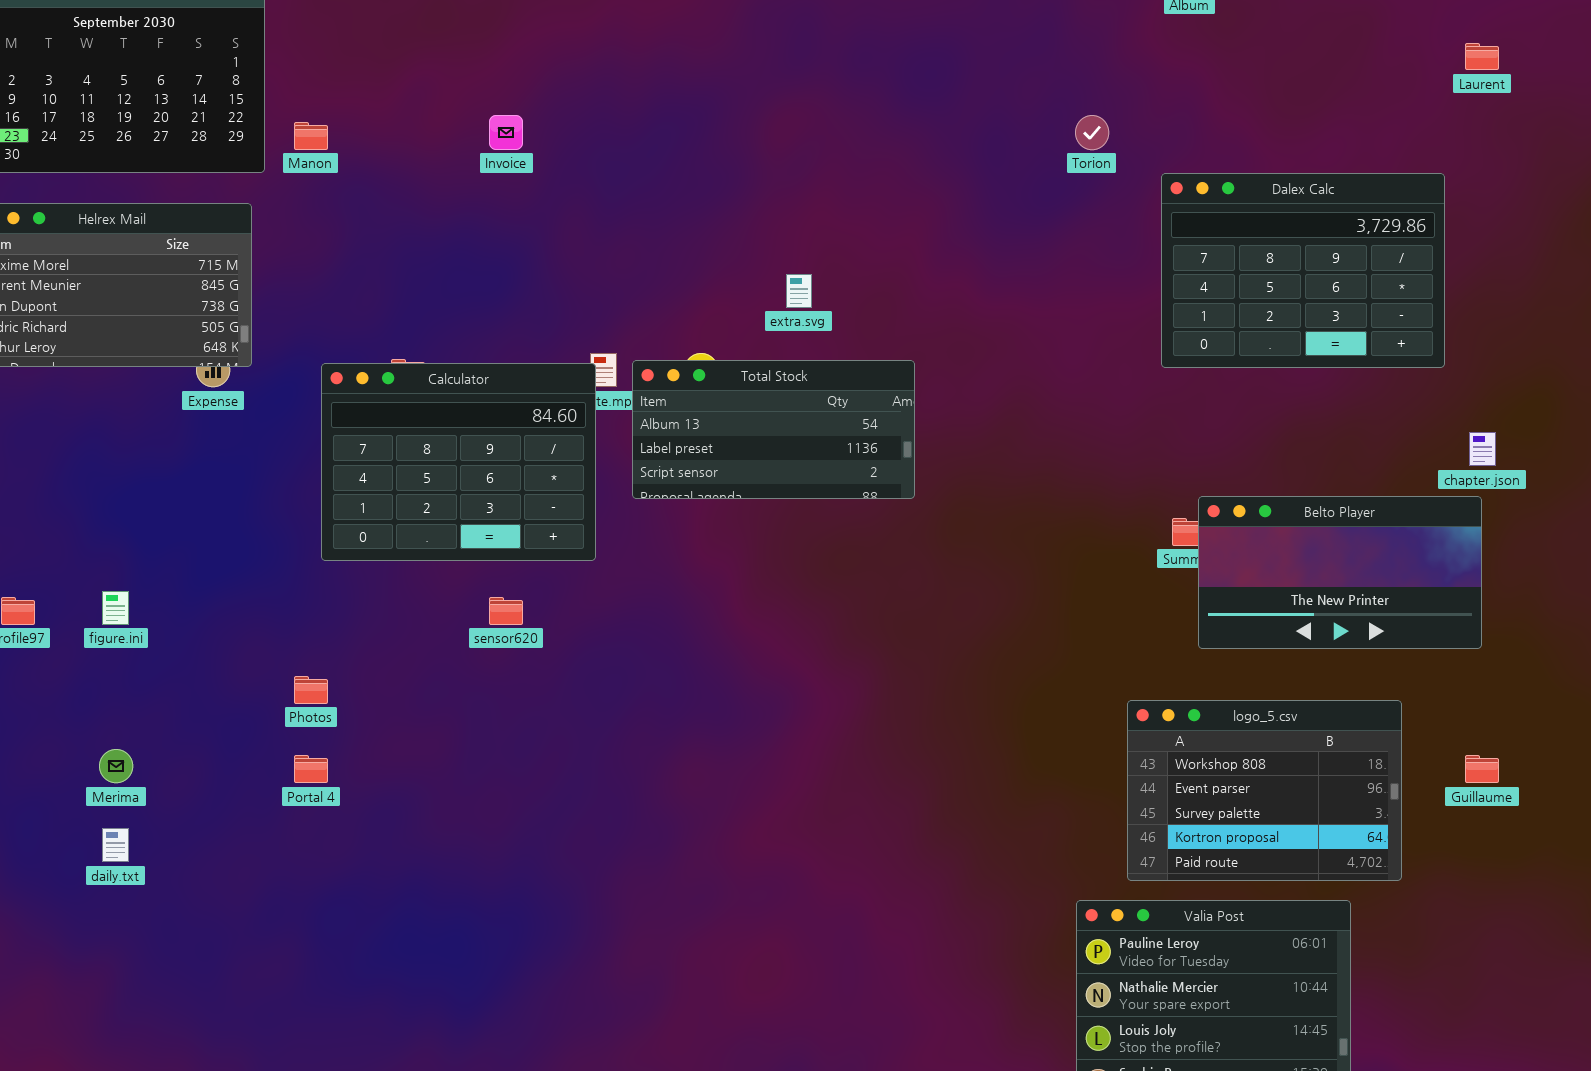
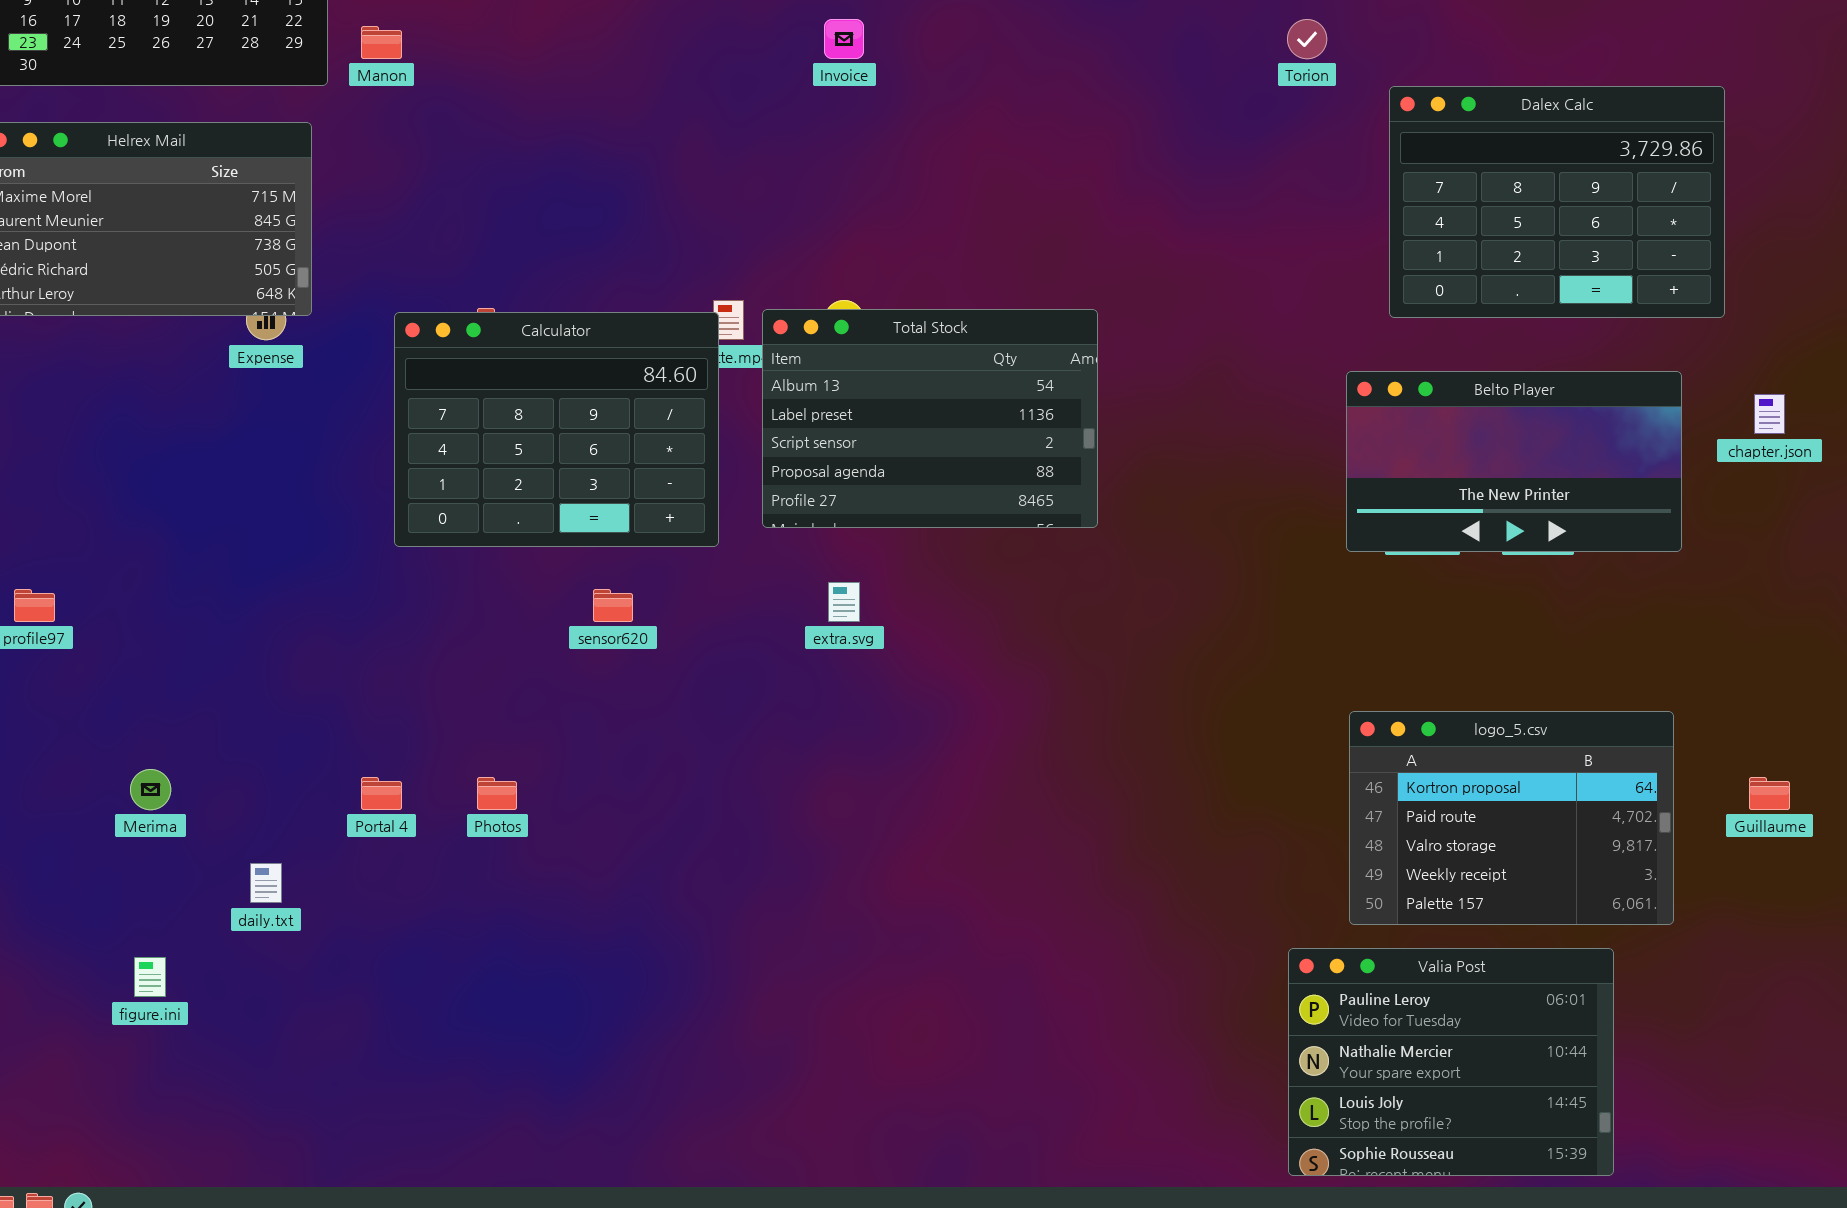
Invoice: [489,115,523,150] -> [824,19,864,59], moved
extra.svg: [786,274,812,308] -> [828,582,860,622], moved
Total Stock: [632,360,915,499] -> [762,309,1098,528], resized
Belto Player: [1198,496,1482,649] -> [1346,371,1682,552], moved
figure.ini: [102,591,129,625] -> [134,957,166,997], moved
Photos: [294,676,328,704] -> [477,777,517,810], moved
logo_5.csv: [1127,700,1402,881] -> [1349,711,1674,925], scrolled down 3 rows
daily.txt: [102,828,129,862] -> [250,863,282,903], moved

